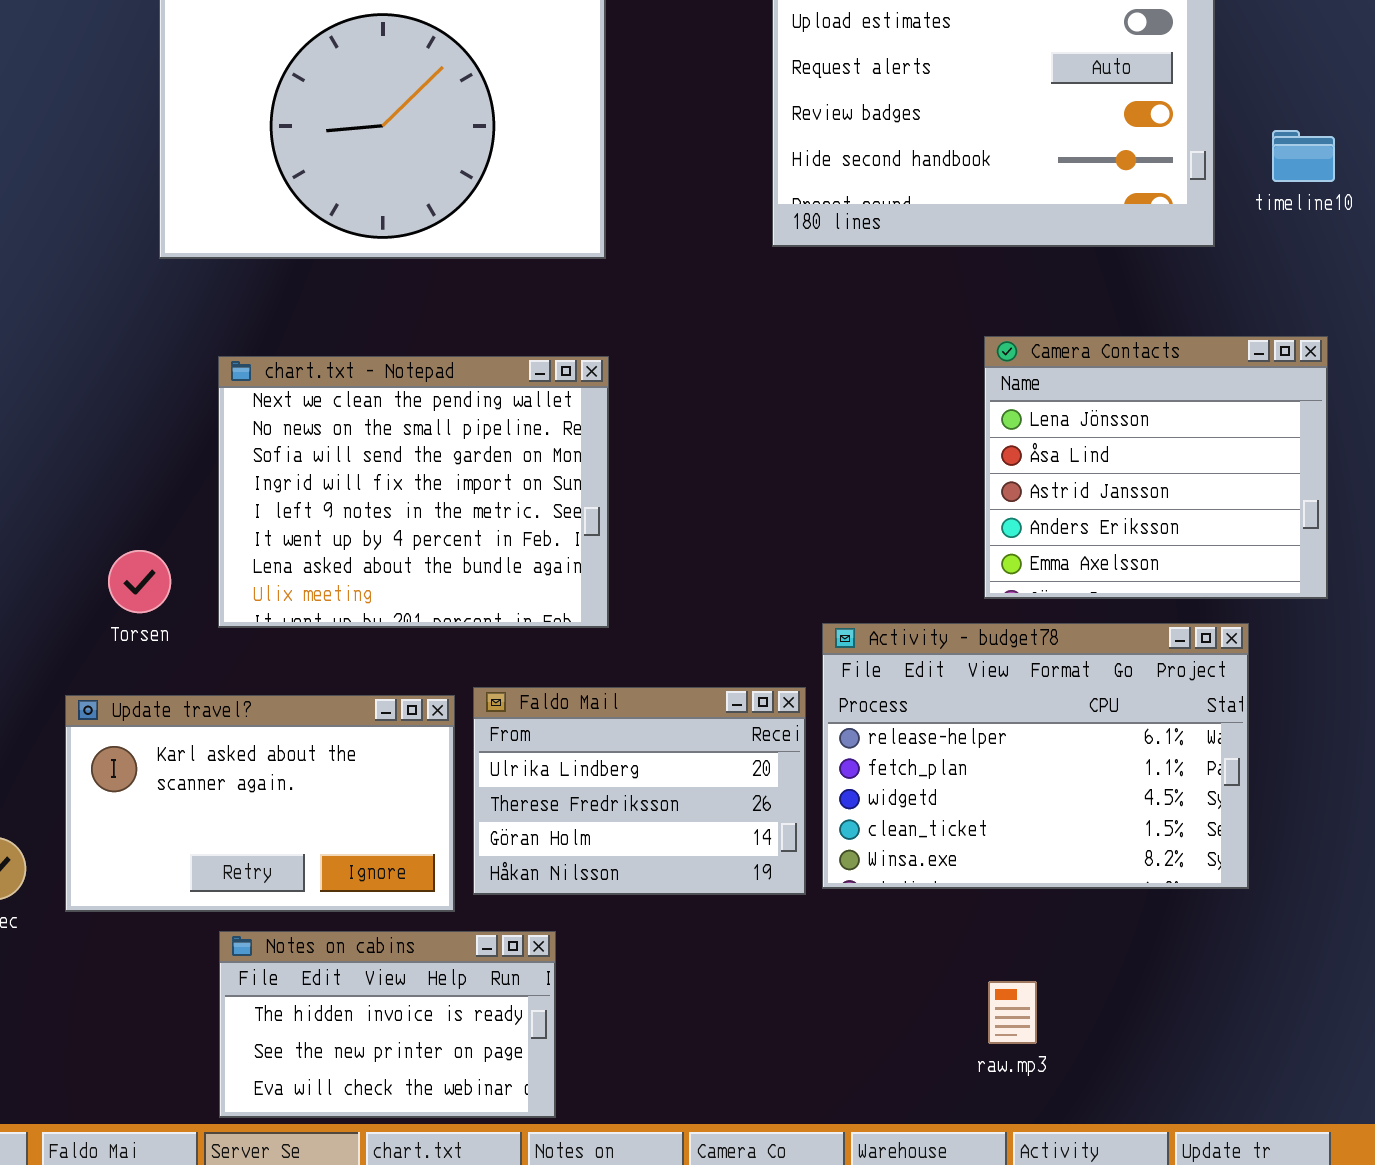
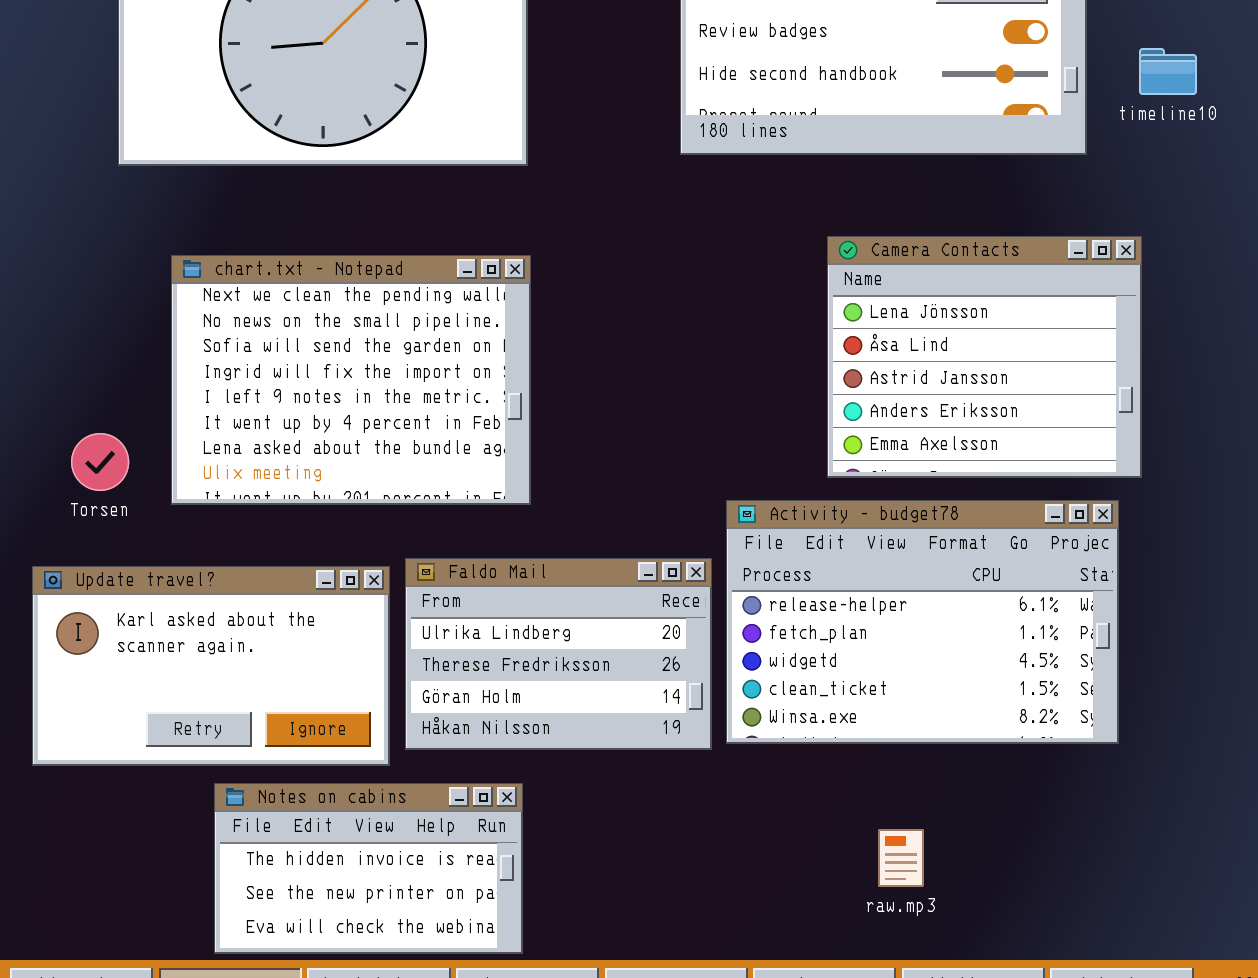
Camera Contacts: [984,336,1328,599] -> [827,236,1142,478], moved
Notes on cabins: [219,931,556,1118] -> [214,783,523,954], moved

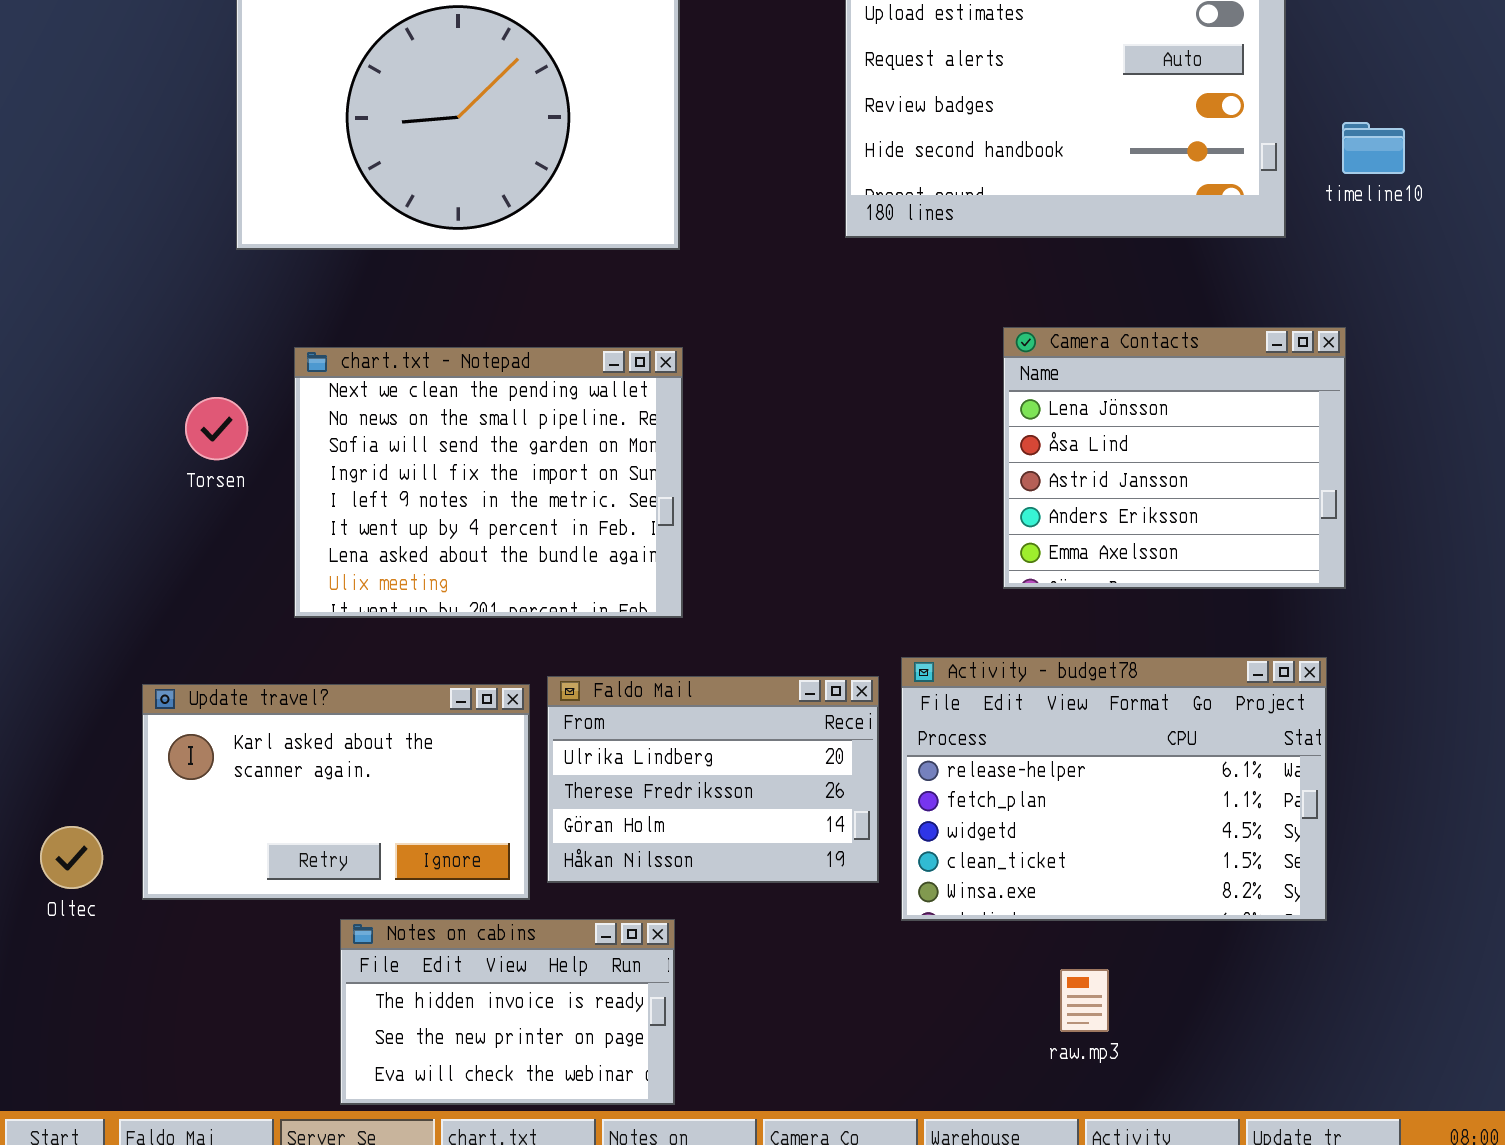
Torsen: [71,433,129,491] -> [185,397,248,460], moved
Activity - budget78: [726,500,1119,744] -> [901,657,1327,921], moved

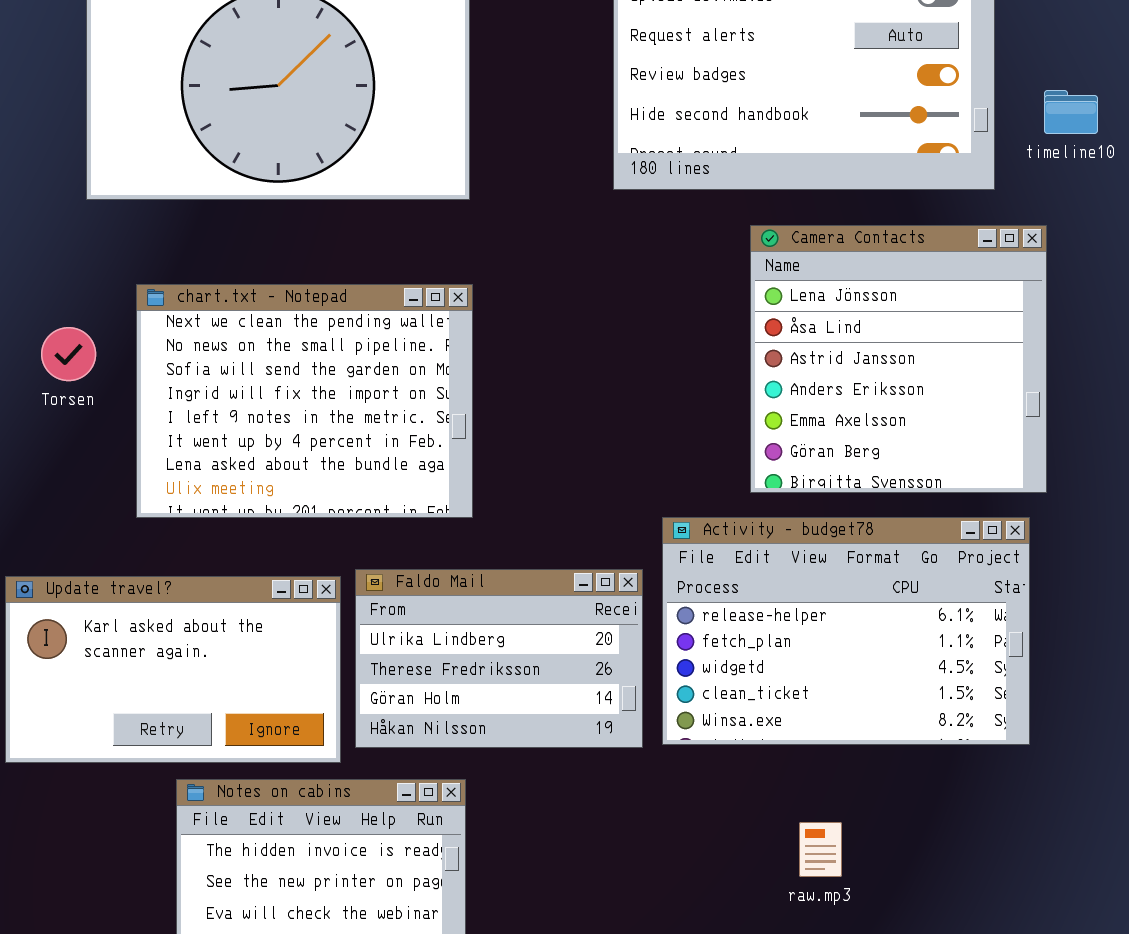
Camera Contacts: [1003,327,1346,589] -> [750,225,1047,493], resized
Activity - budget78: [901,657,1327,921] -> [662,517,1030,745], moved

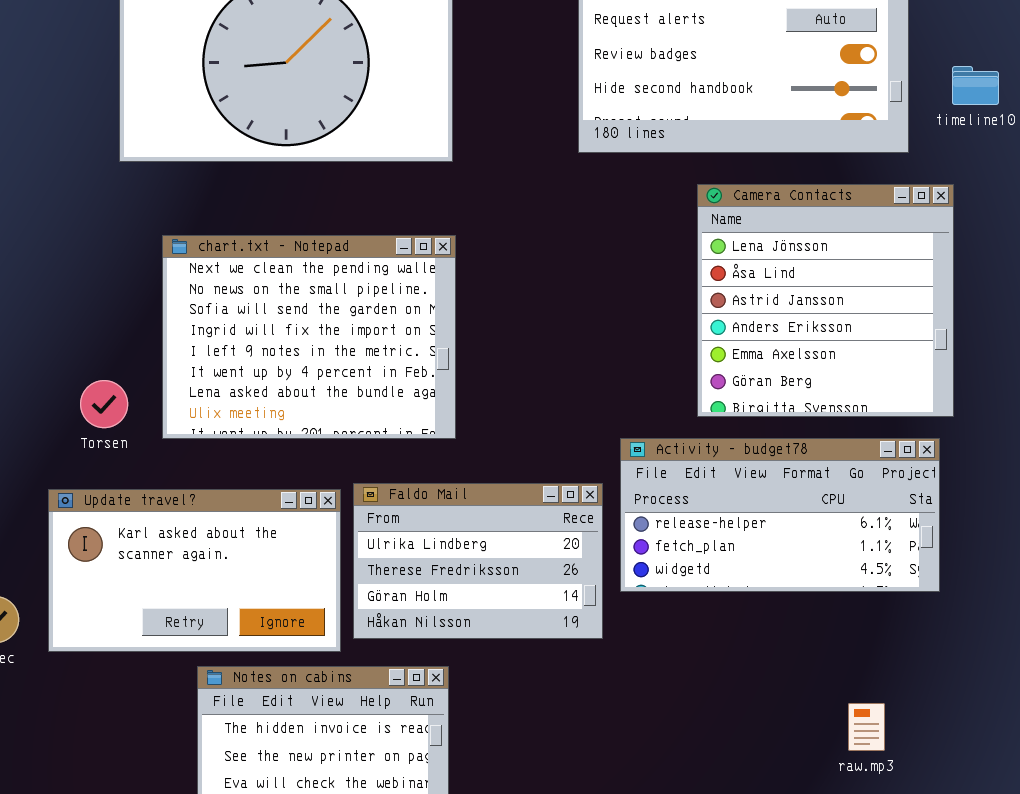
Torsen: [41,327,96,381] -> [80,380,128,428], moved
Activity - budget78: [662,517,1030,745] -> [620,438,940,592], resized
raw.mp3: [799,822,842,877] -> [848,703,885,751], moved

